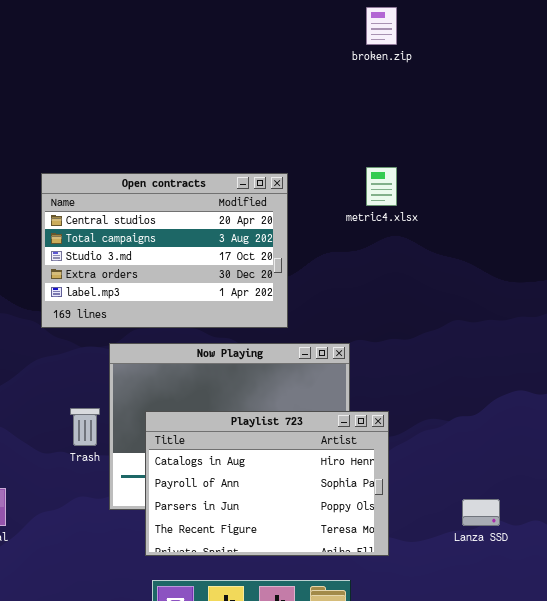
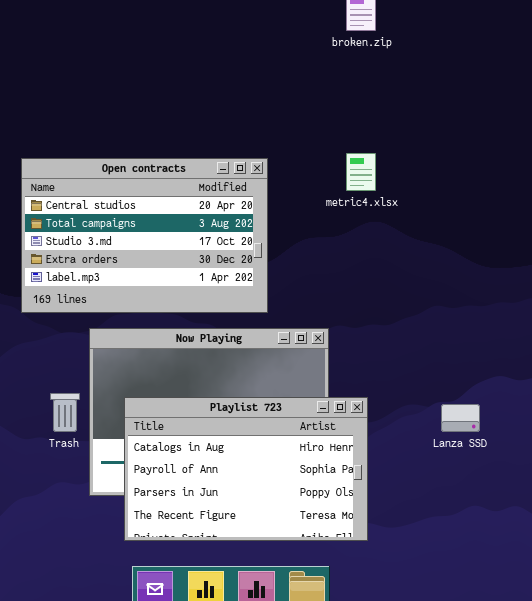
Lanza SSD: [462,499,500,526] -> [441,404,480,432], moved

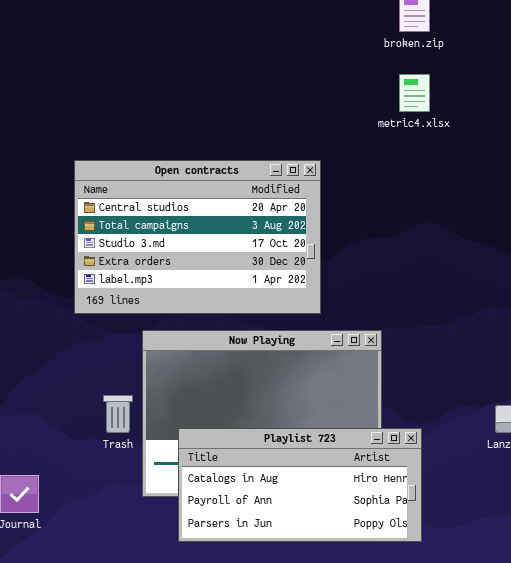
metric4.xlsx: [346,153,376,191] -> [399,74,430,112], moved
Playlist 723: [124,397,368,541] -> [178,428,422,542], resized

